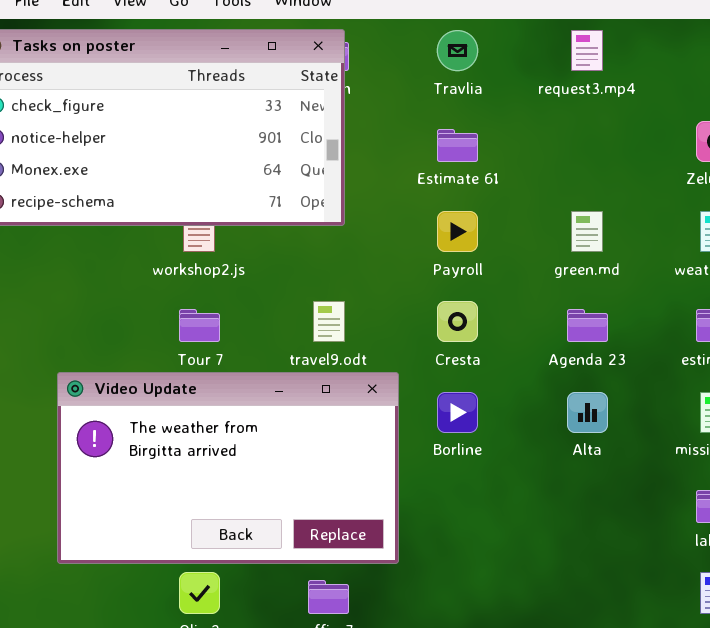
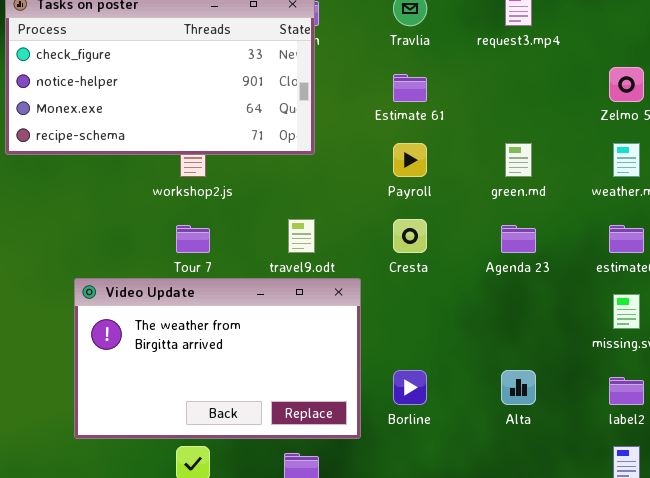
Borline: [437,392,478,433] -> [393,370,427,405], moved
Alta: [567,392,608,433] -> [501,370,536,405], moved

